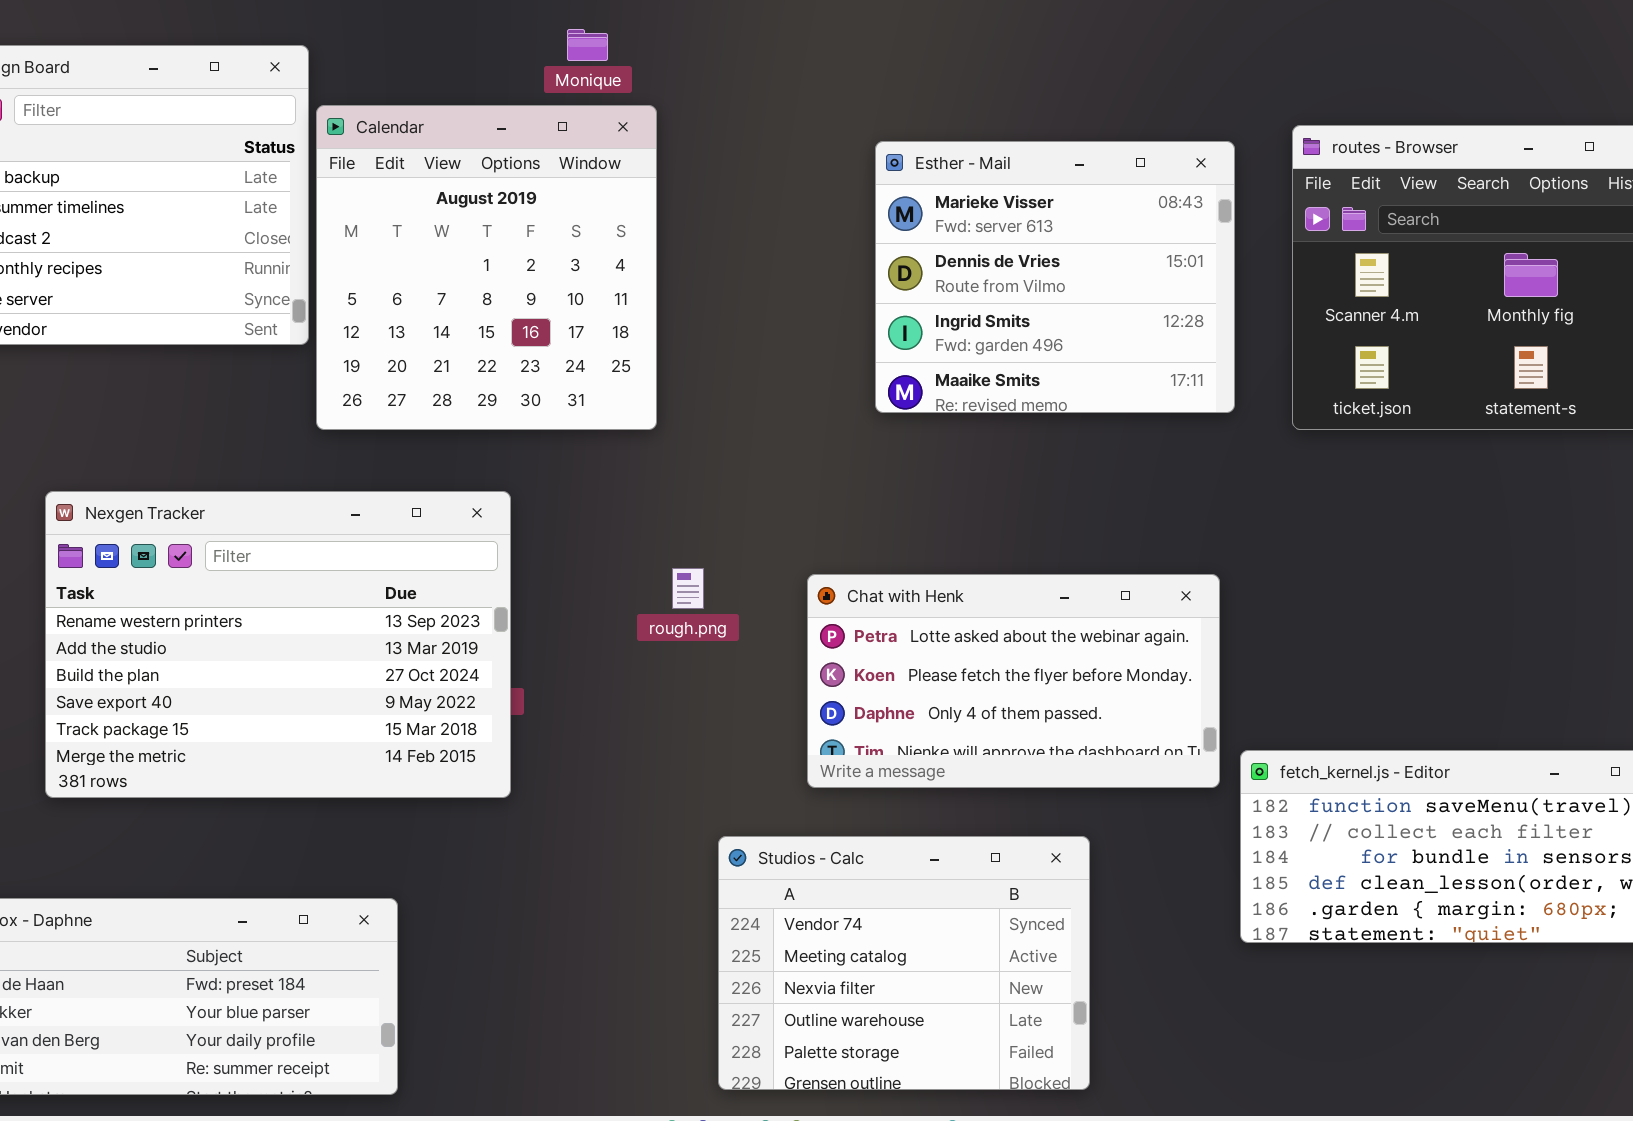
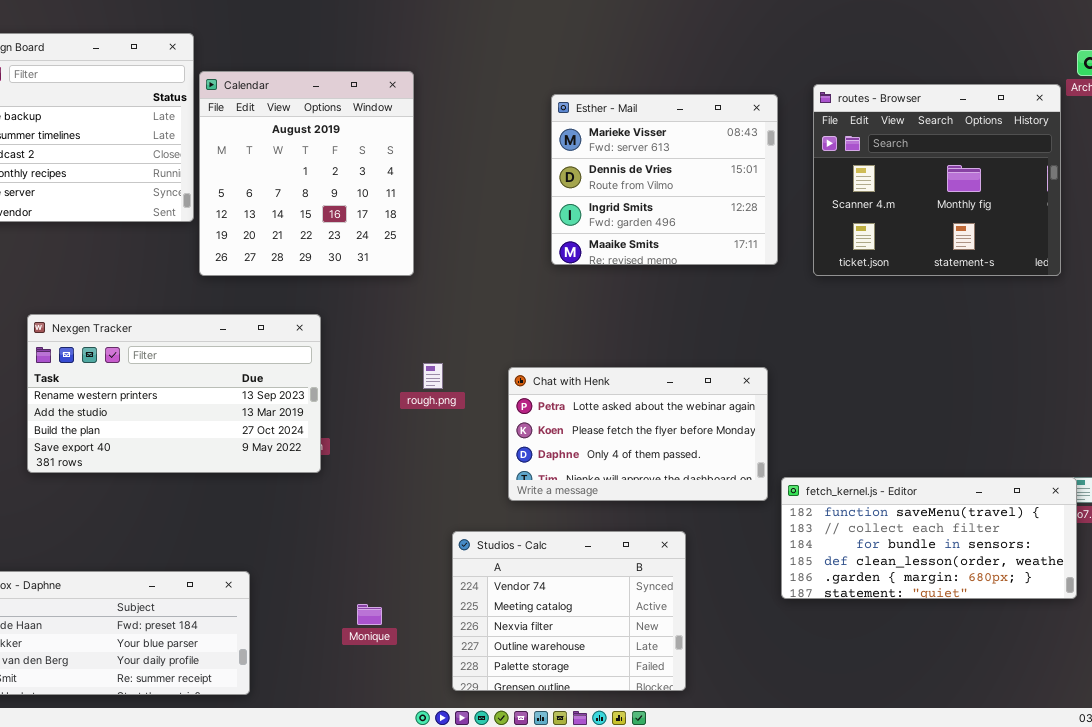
Monique: [567,29,608,61] -> [357,604,382,625], moved
Nexgen Tracker: [45,491,511,798] -> [27,314,321,473], resized

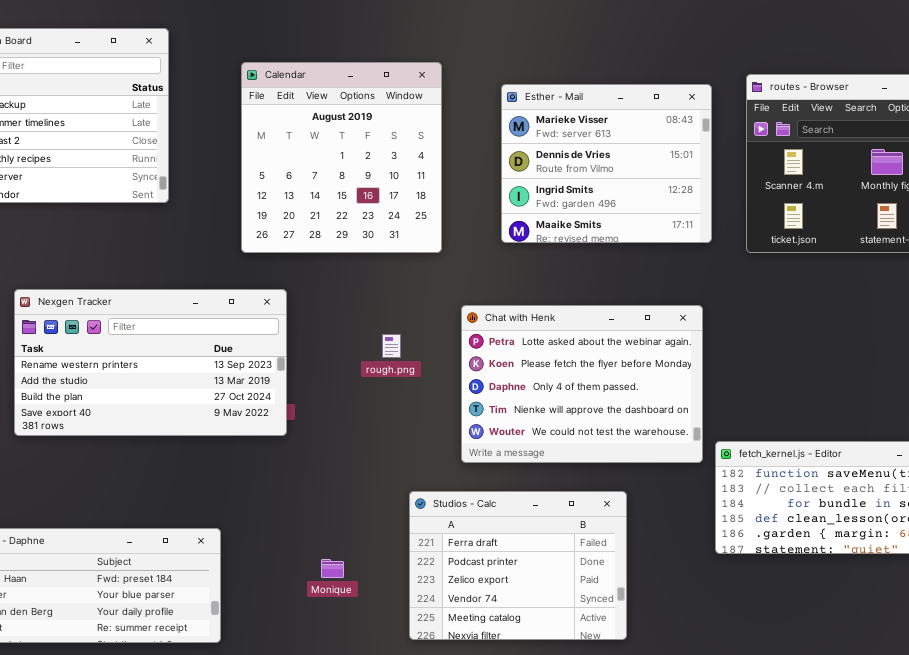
Calendar: [199,71,414,276] -> [241,62,442,253], moved
Chat with Henk: [508,367,768,501] -> [461,305,703,463], resized
Studios - Calc: [452,531,686,691] -> [409,491,627,640], scrolled up 3 rows

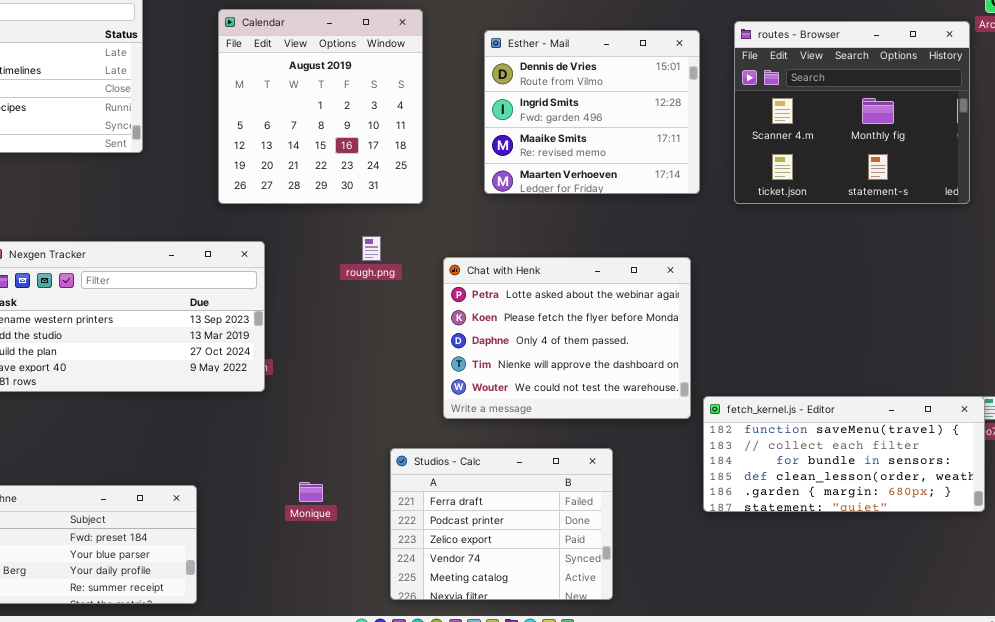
Esther - Mail: [501,84,712,243] -> [484,30,700,194], scrolled down 1 row
rough.png: [382,334,401,358] -> [362,236,381,261], moved
Monique: [321,559,344,578] -> [299,482,323,502], moved

